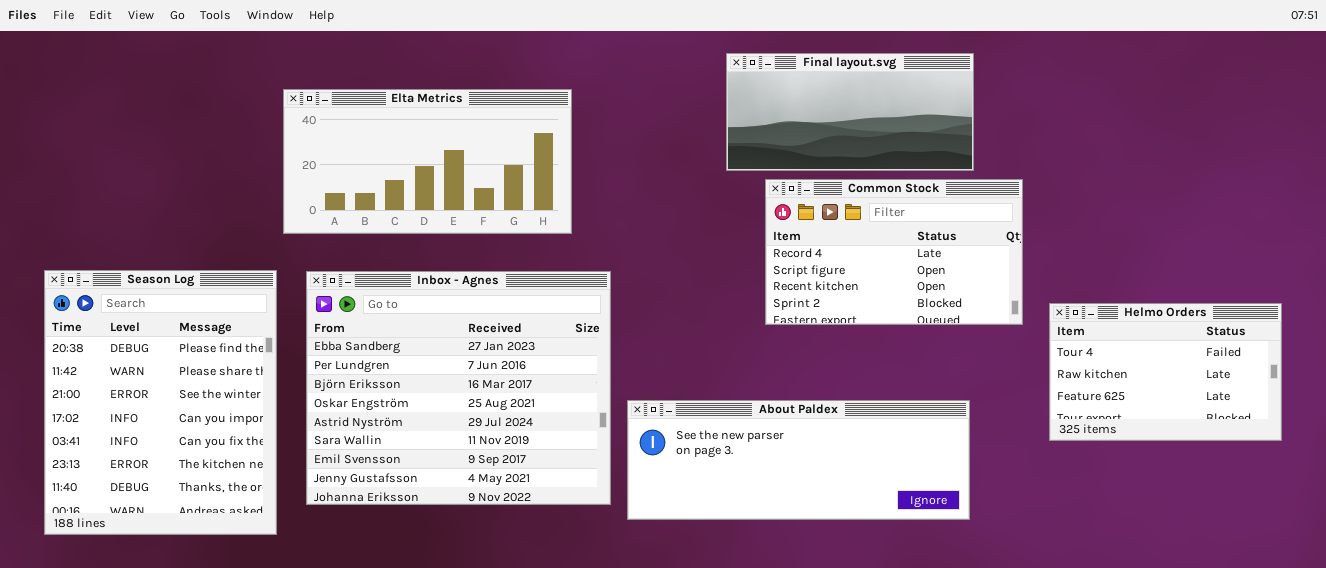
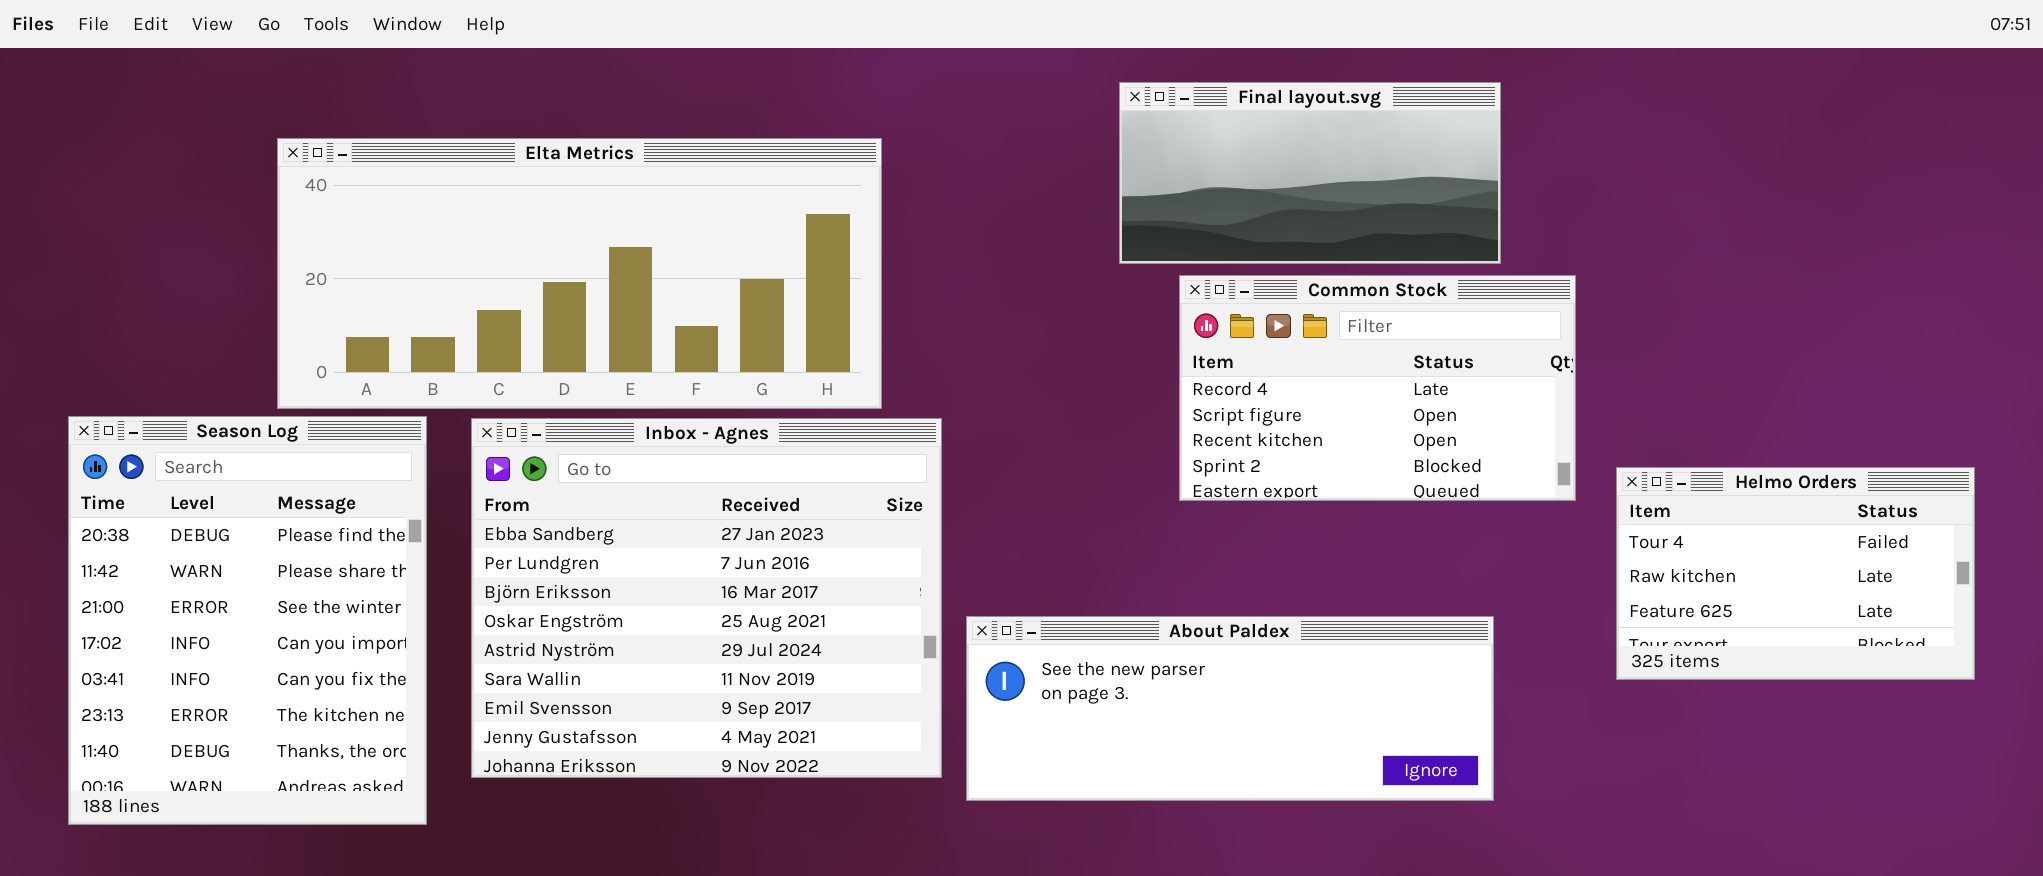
Elta Metrics: [283,89,572,234] -> [277,138,882,409], resized

